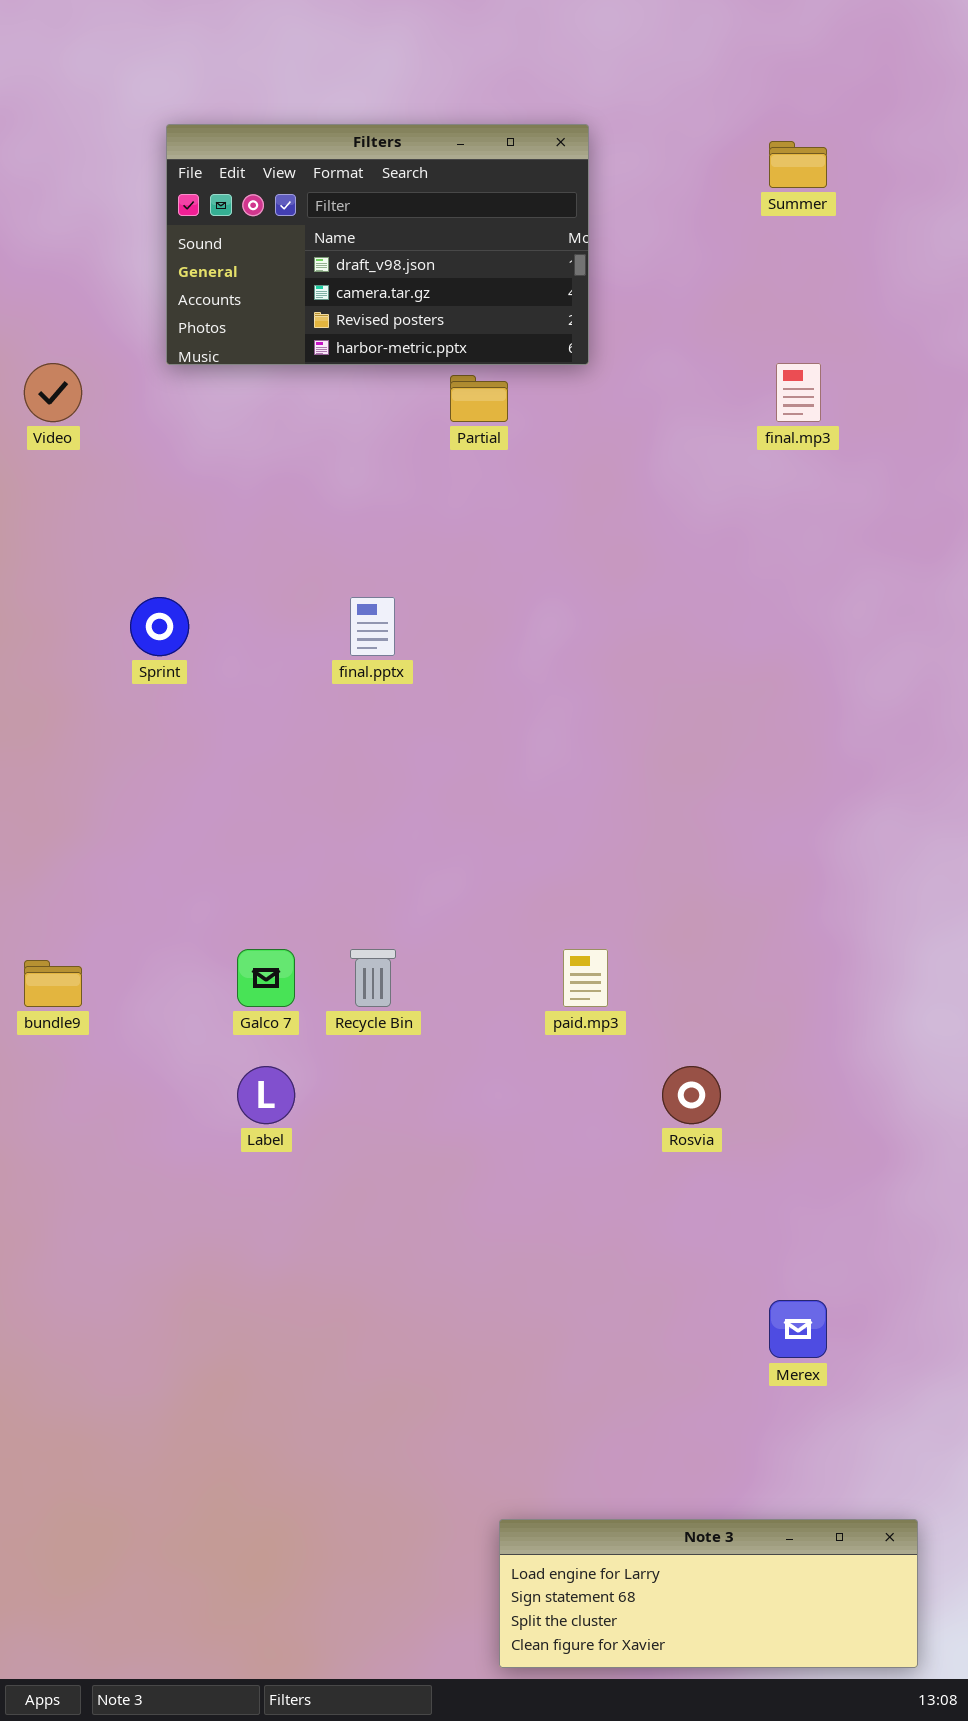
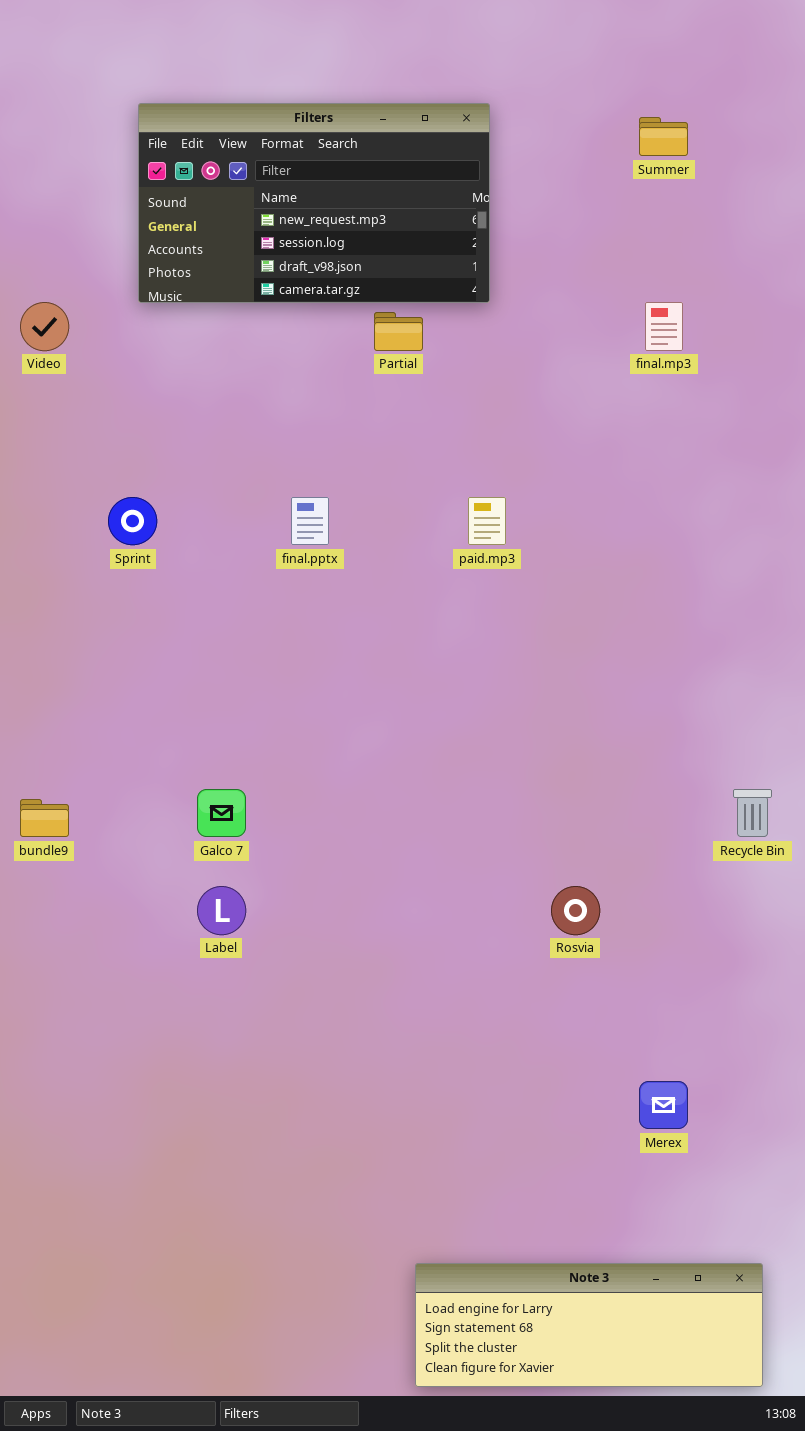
Filters: [166,124,589,365] -> [138,103,490,303], scrolled up 2 rows
Recycle Bin: [350,949,396,1007] -> [733,789,772,837], moved
paid.mp3: [563,949,608,1007] -> [468,497,506,545], moved

